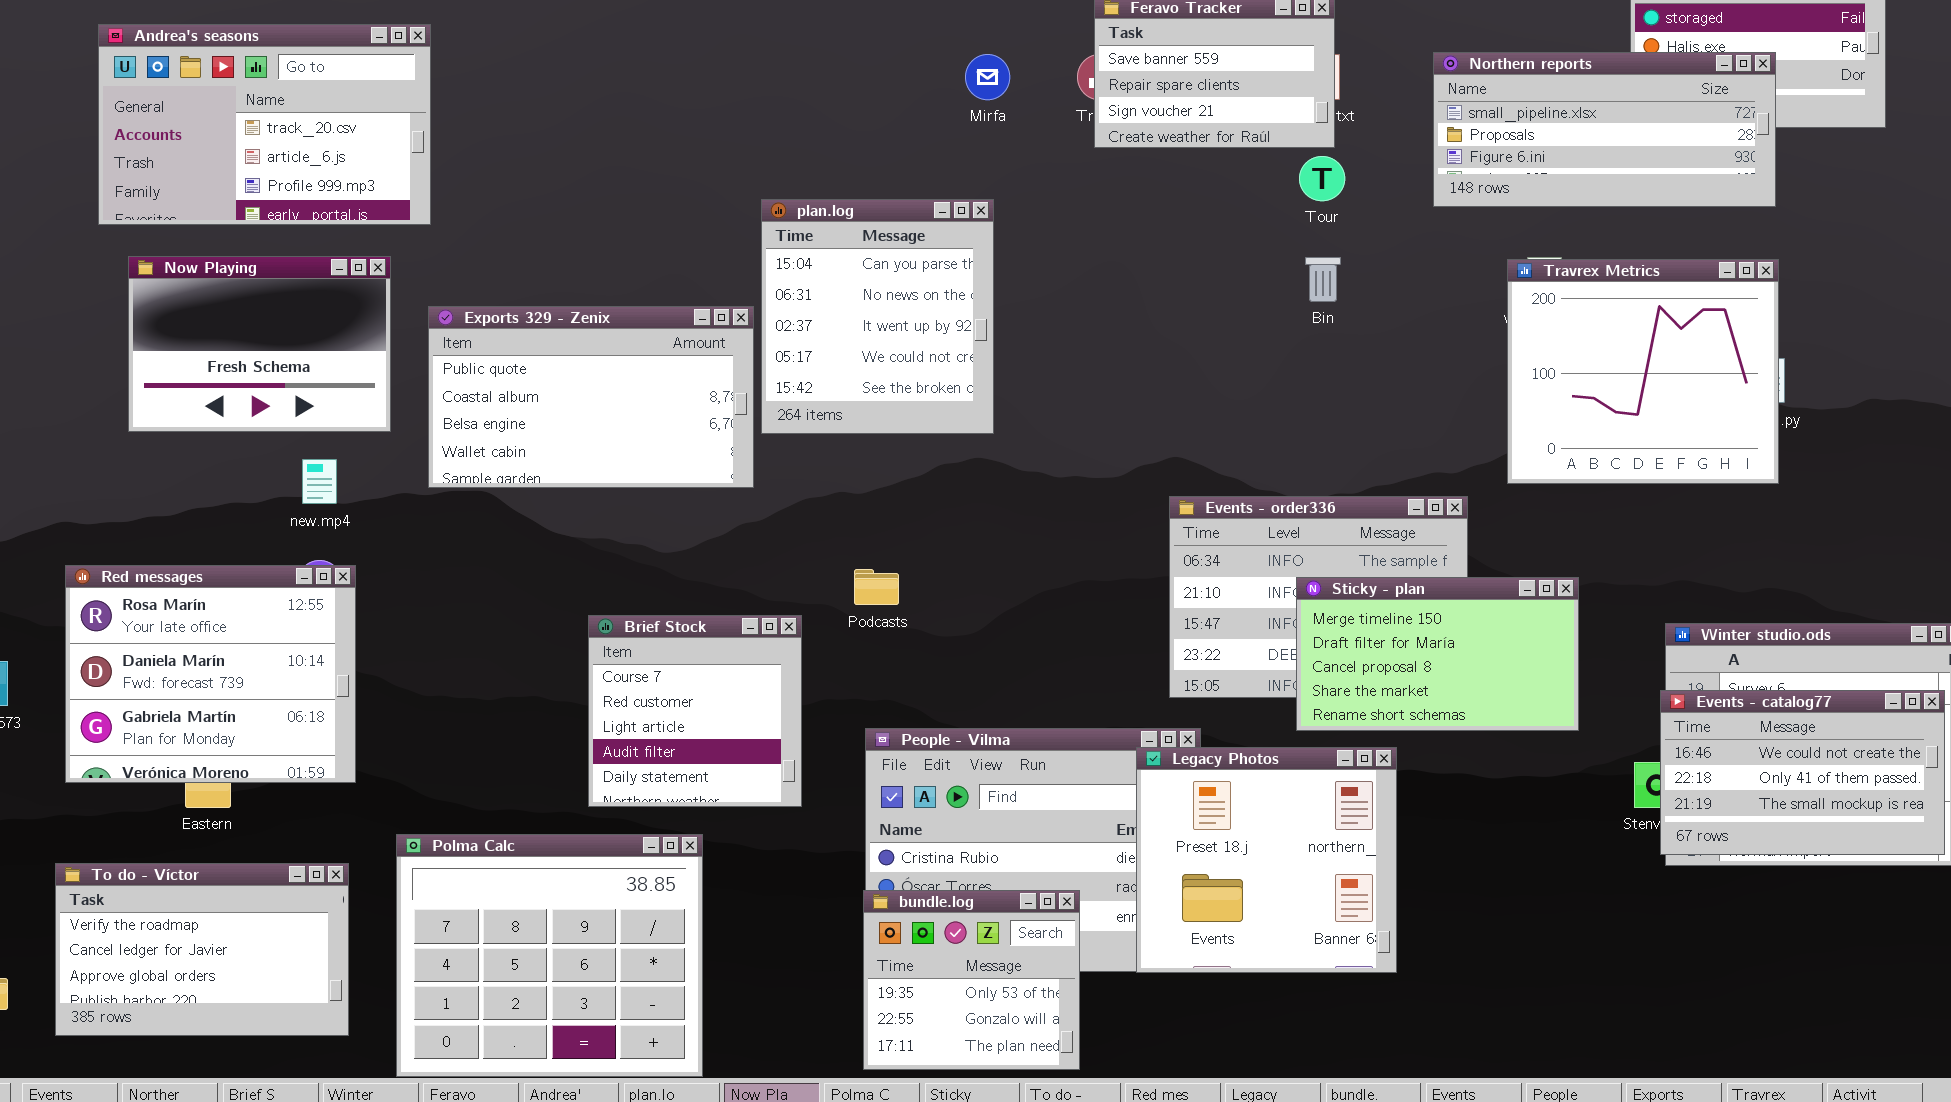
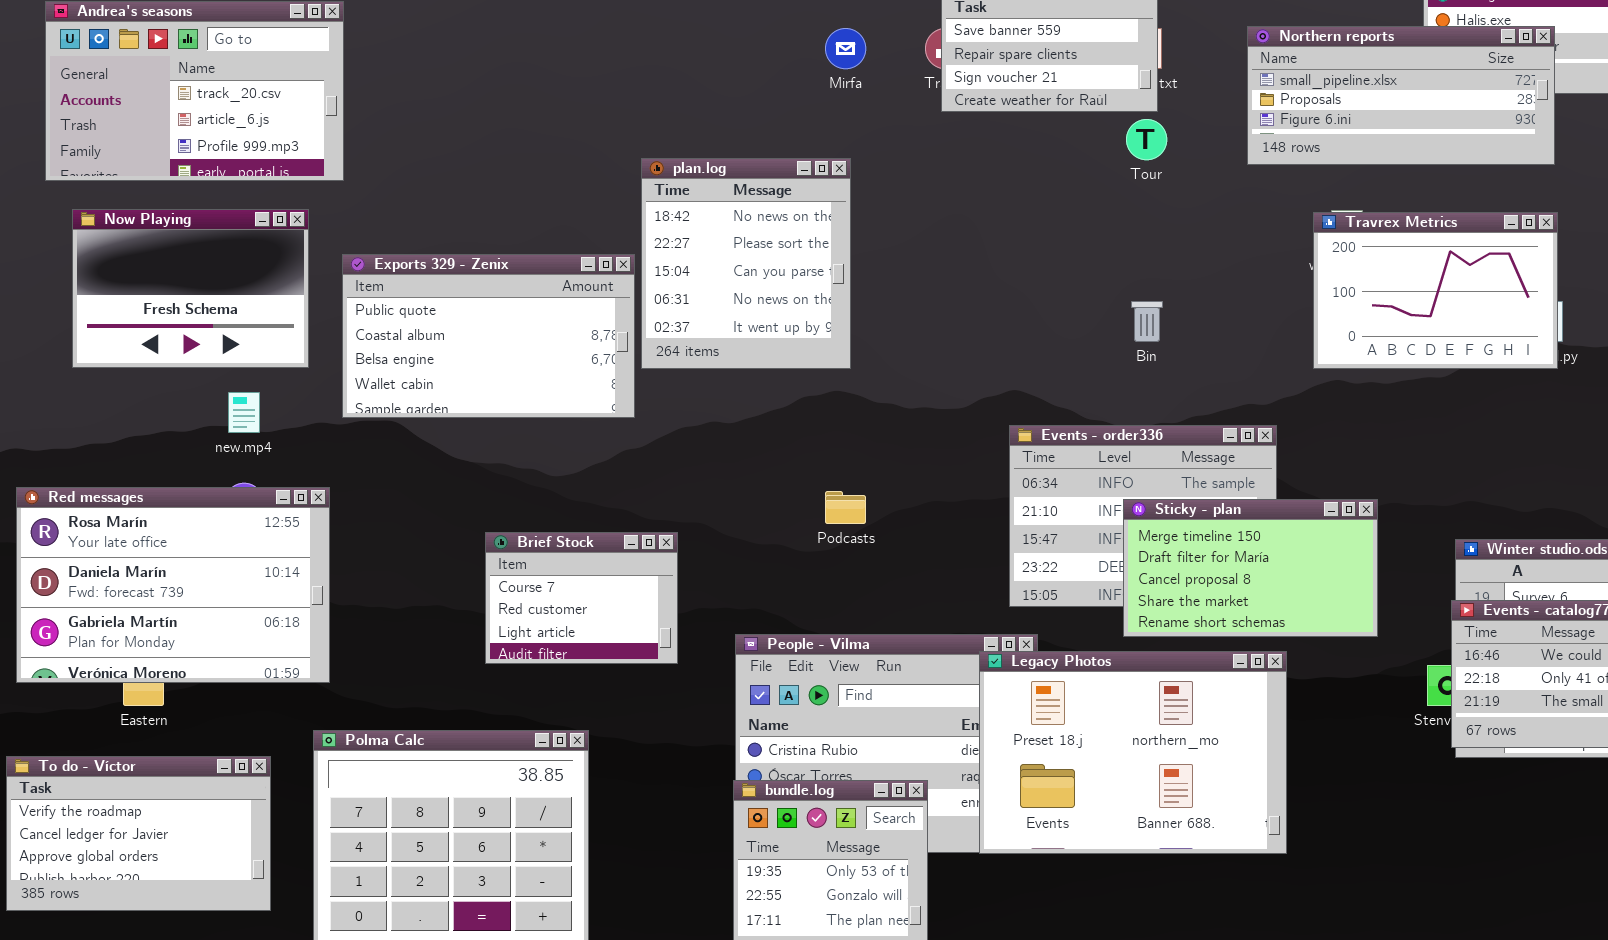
plan.log: [761,199,994,434] -> [641,158,851,369], scrolled up 2 rows
Bin: [1305,257,1341,302] -> [1131,301,1163,342], moved
Travrex Metrics: [1507,259,1779,484] -> [1313,212,1558,369], resized
Red messages: [65,565,356,783] -> [16,487,330,683], resized
Podcasts: [854,569,899,605] -> [825,491,866,524], moved
Brief Stock: [588,615,802,807] -> [485,532,678,664], resized
Legacy Photos: [1136,747,1397,973] -> [979,651,1287,854], resized

